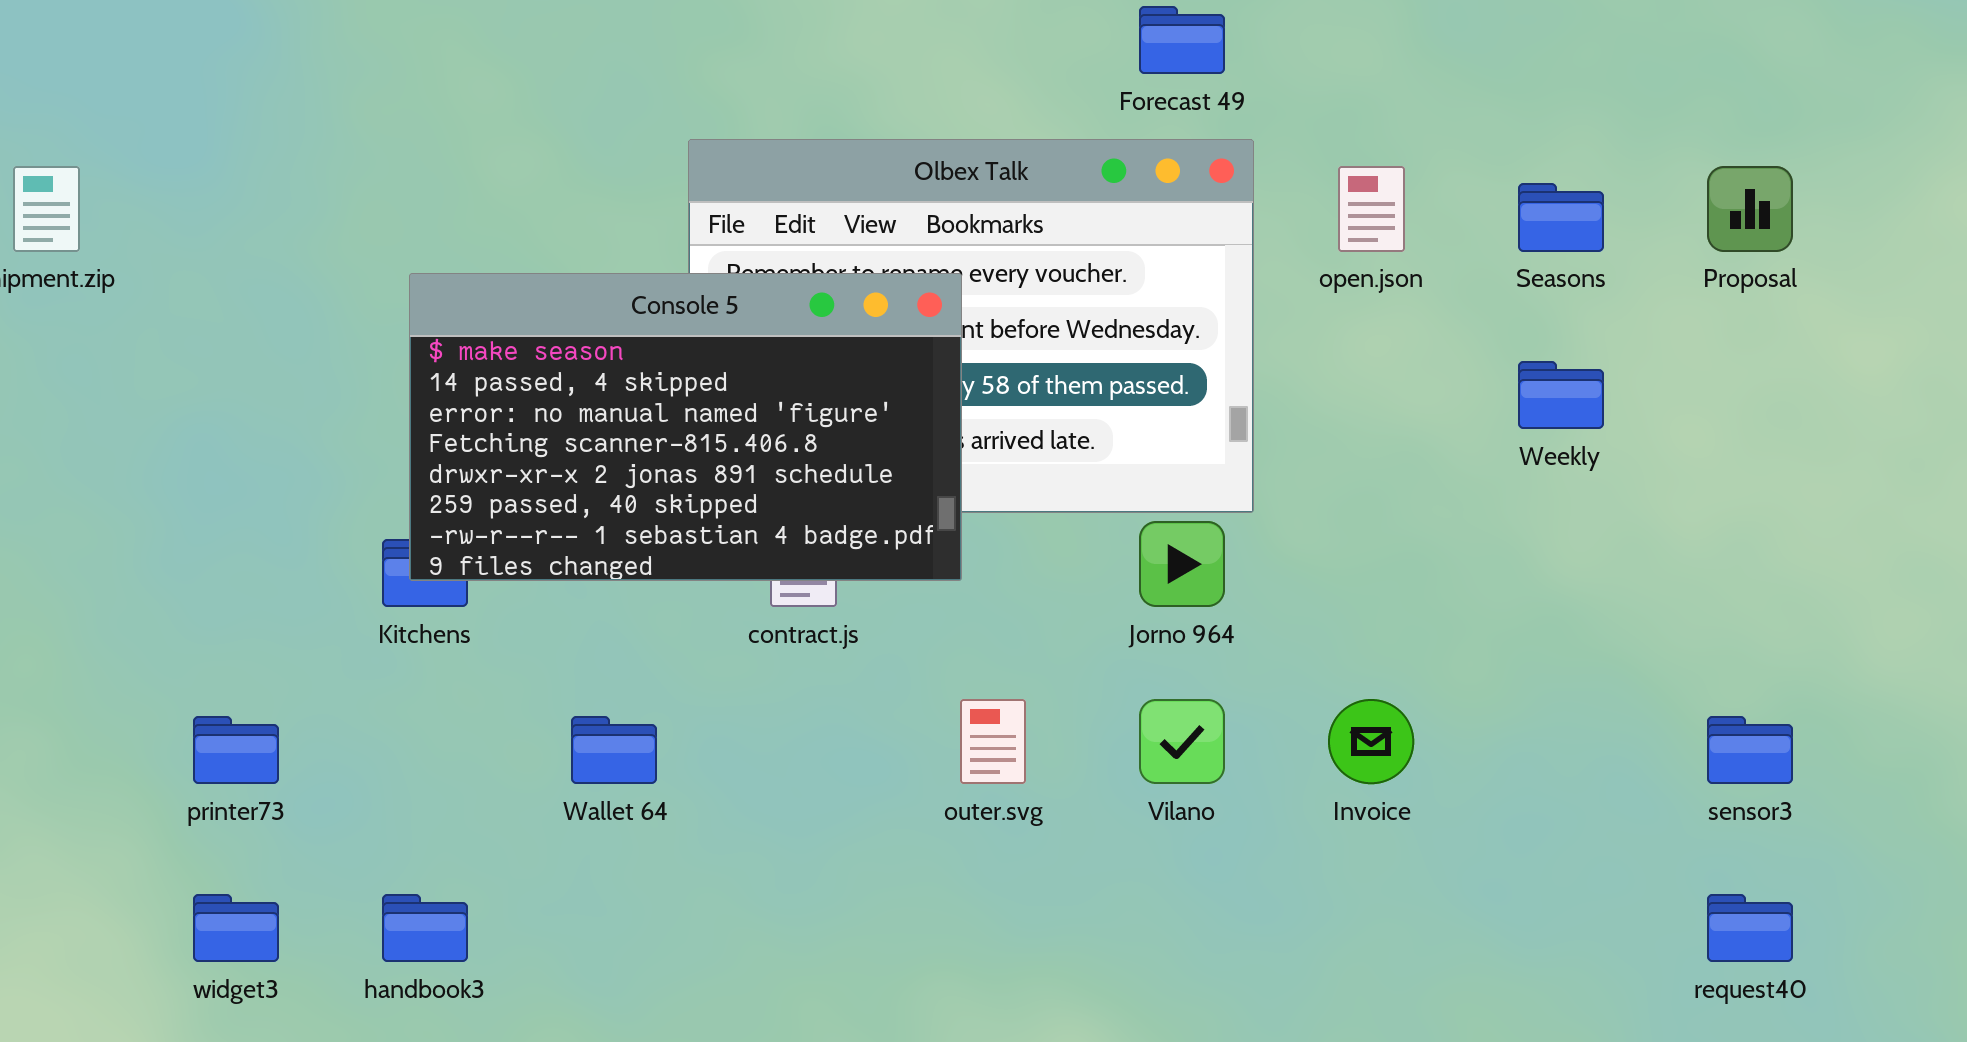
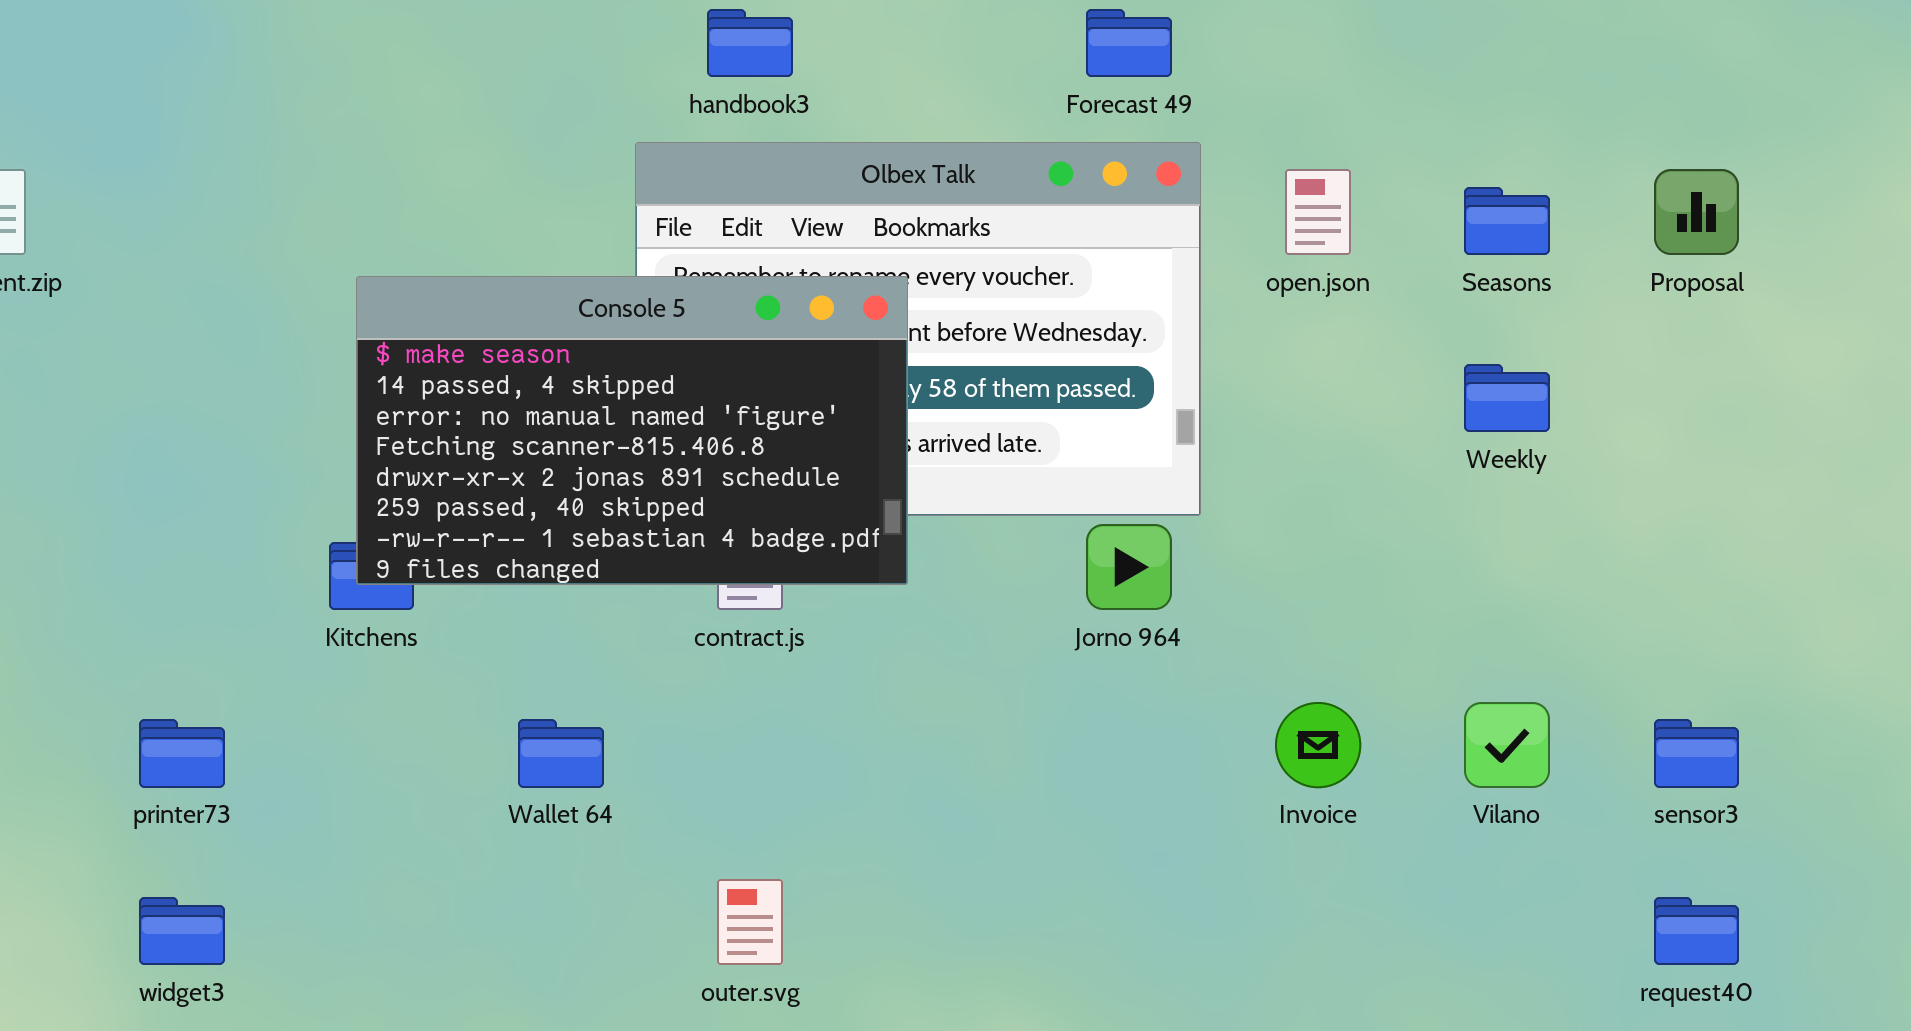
outer.svg: [960,699,1026,784] -> [717,879,783,965], moved
Vilano: [1139,699,1225,784] -> [1464,702,1550,788], moved
handbook3: [382,894,468,962] -> [707,9,793,77], moved

